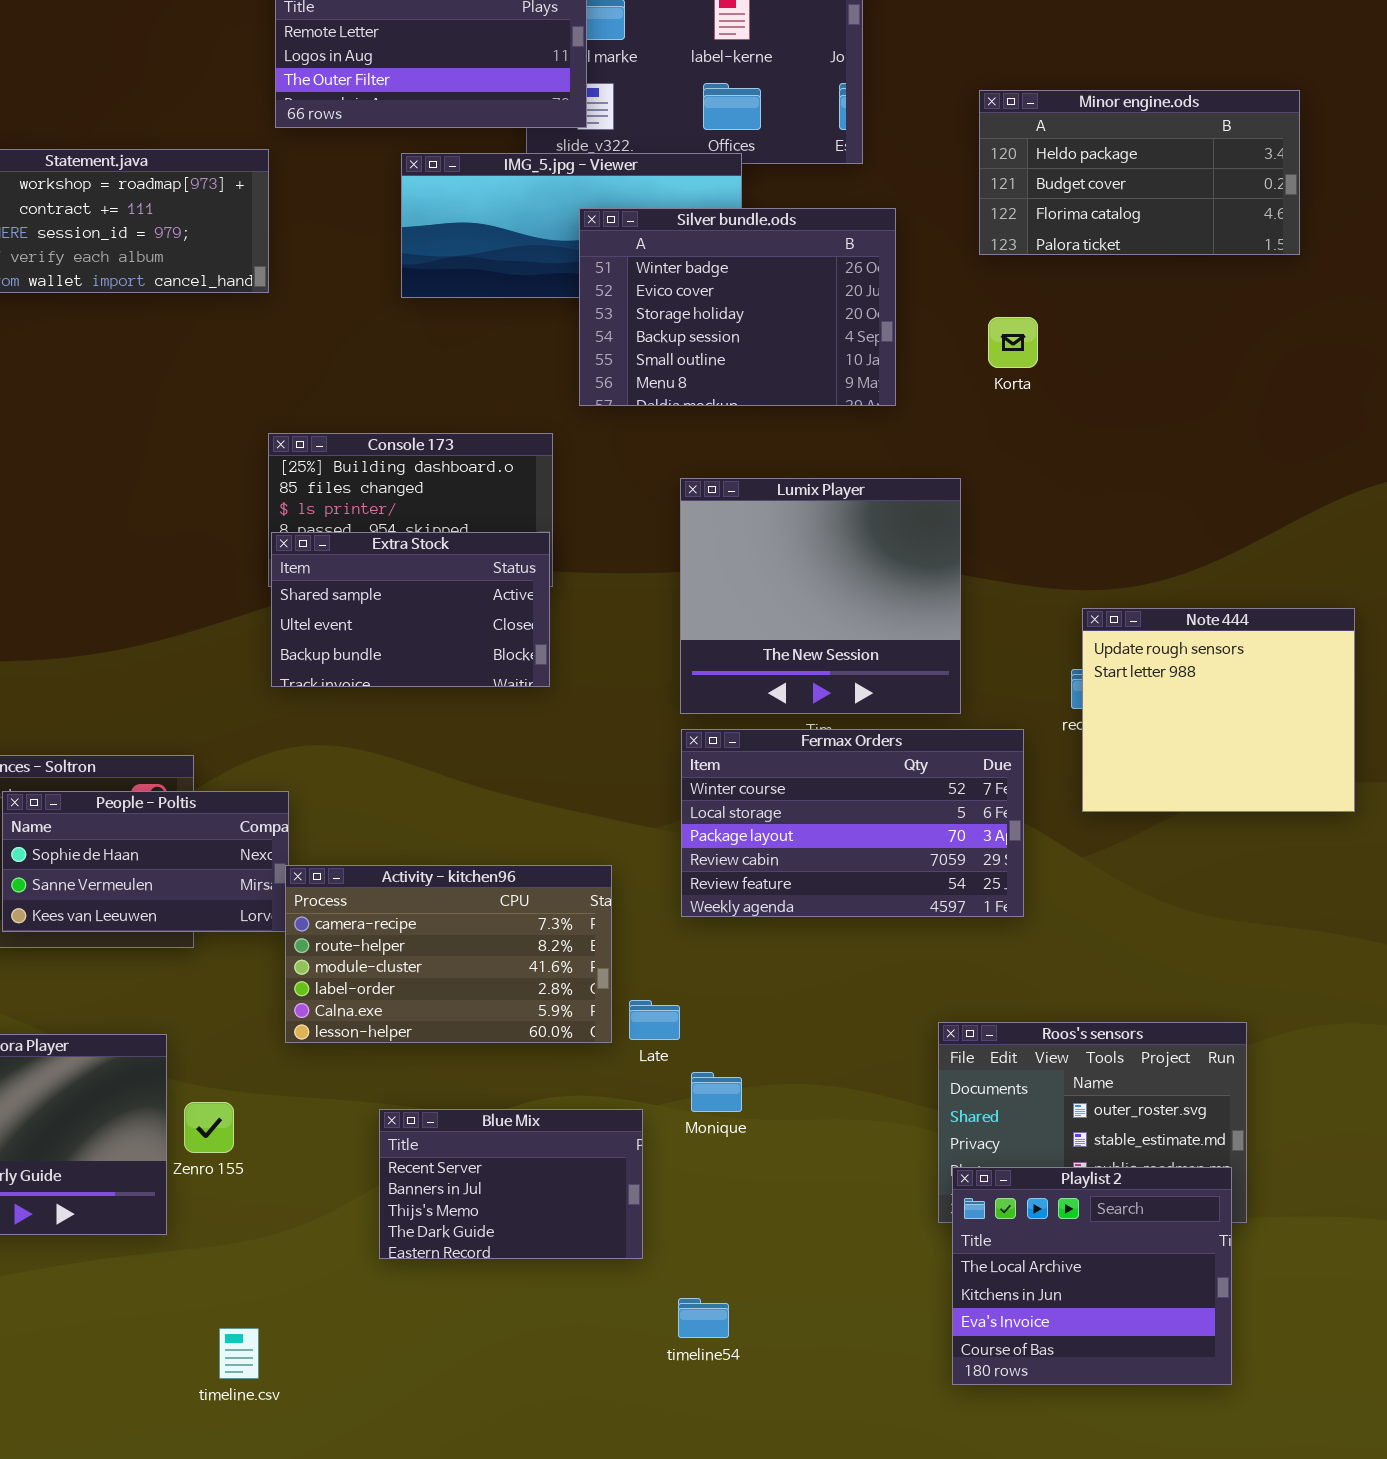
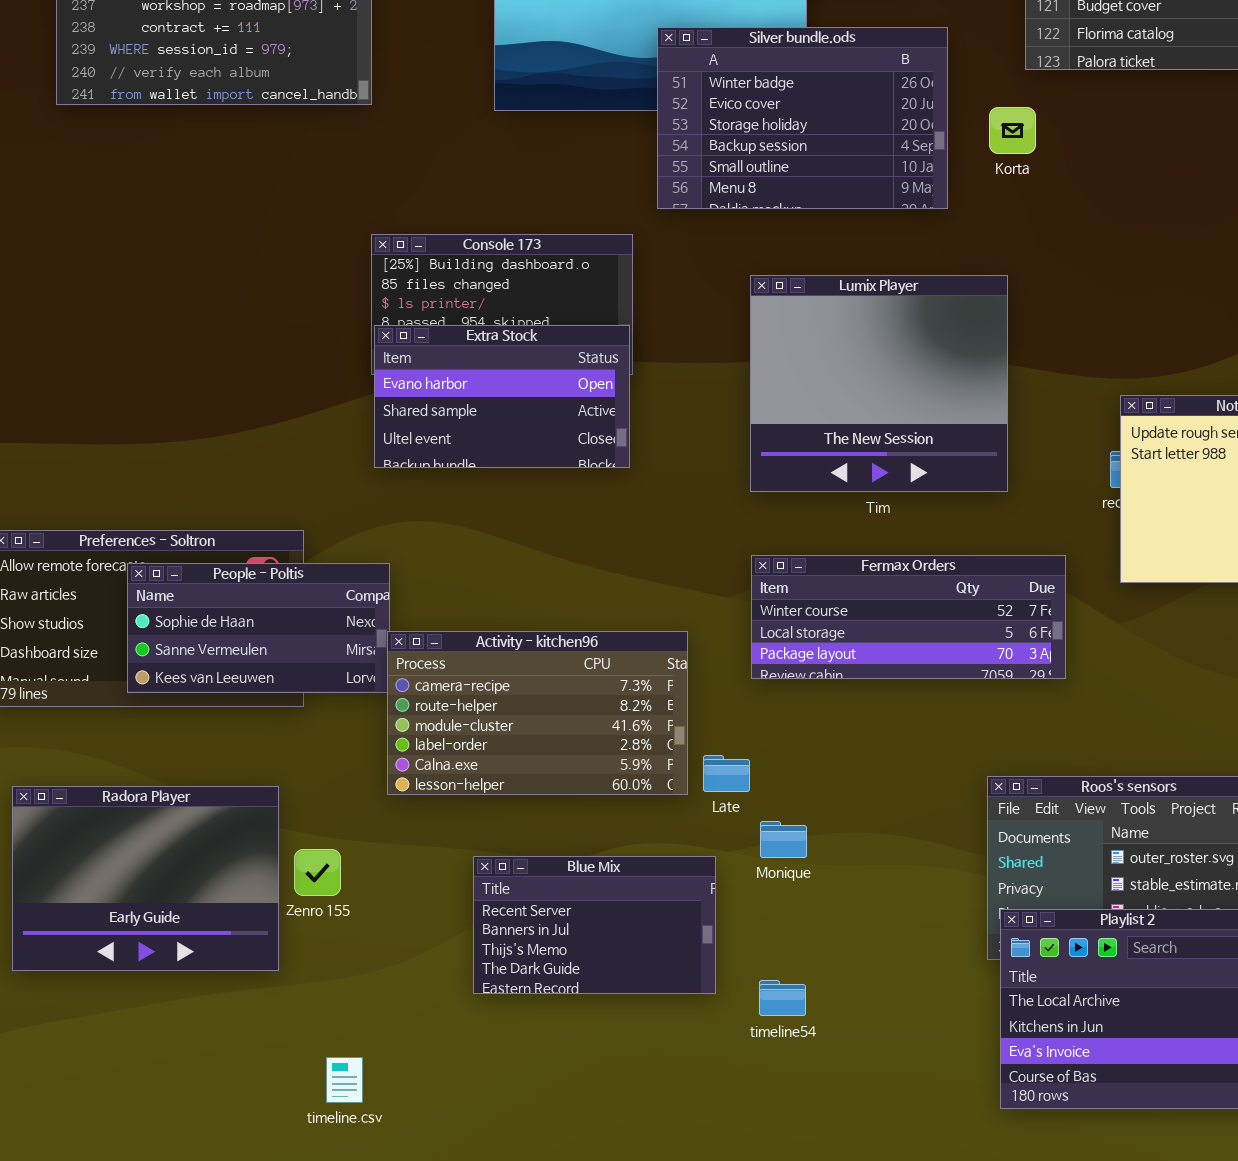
Korta: [988,317,1038,368] -> [989,107,1036,154], moved
Extra Stock: [271,532,550,687] -> [374,325,630,468], scrolled up 1 row
Fermax Orders: [681,729,1024,917] -> [751,555,1066,679], resized
timeline54: [678,1298,729,1338] -> [759,980,806,1016], moved

